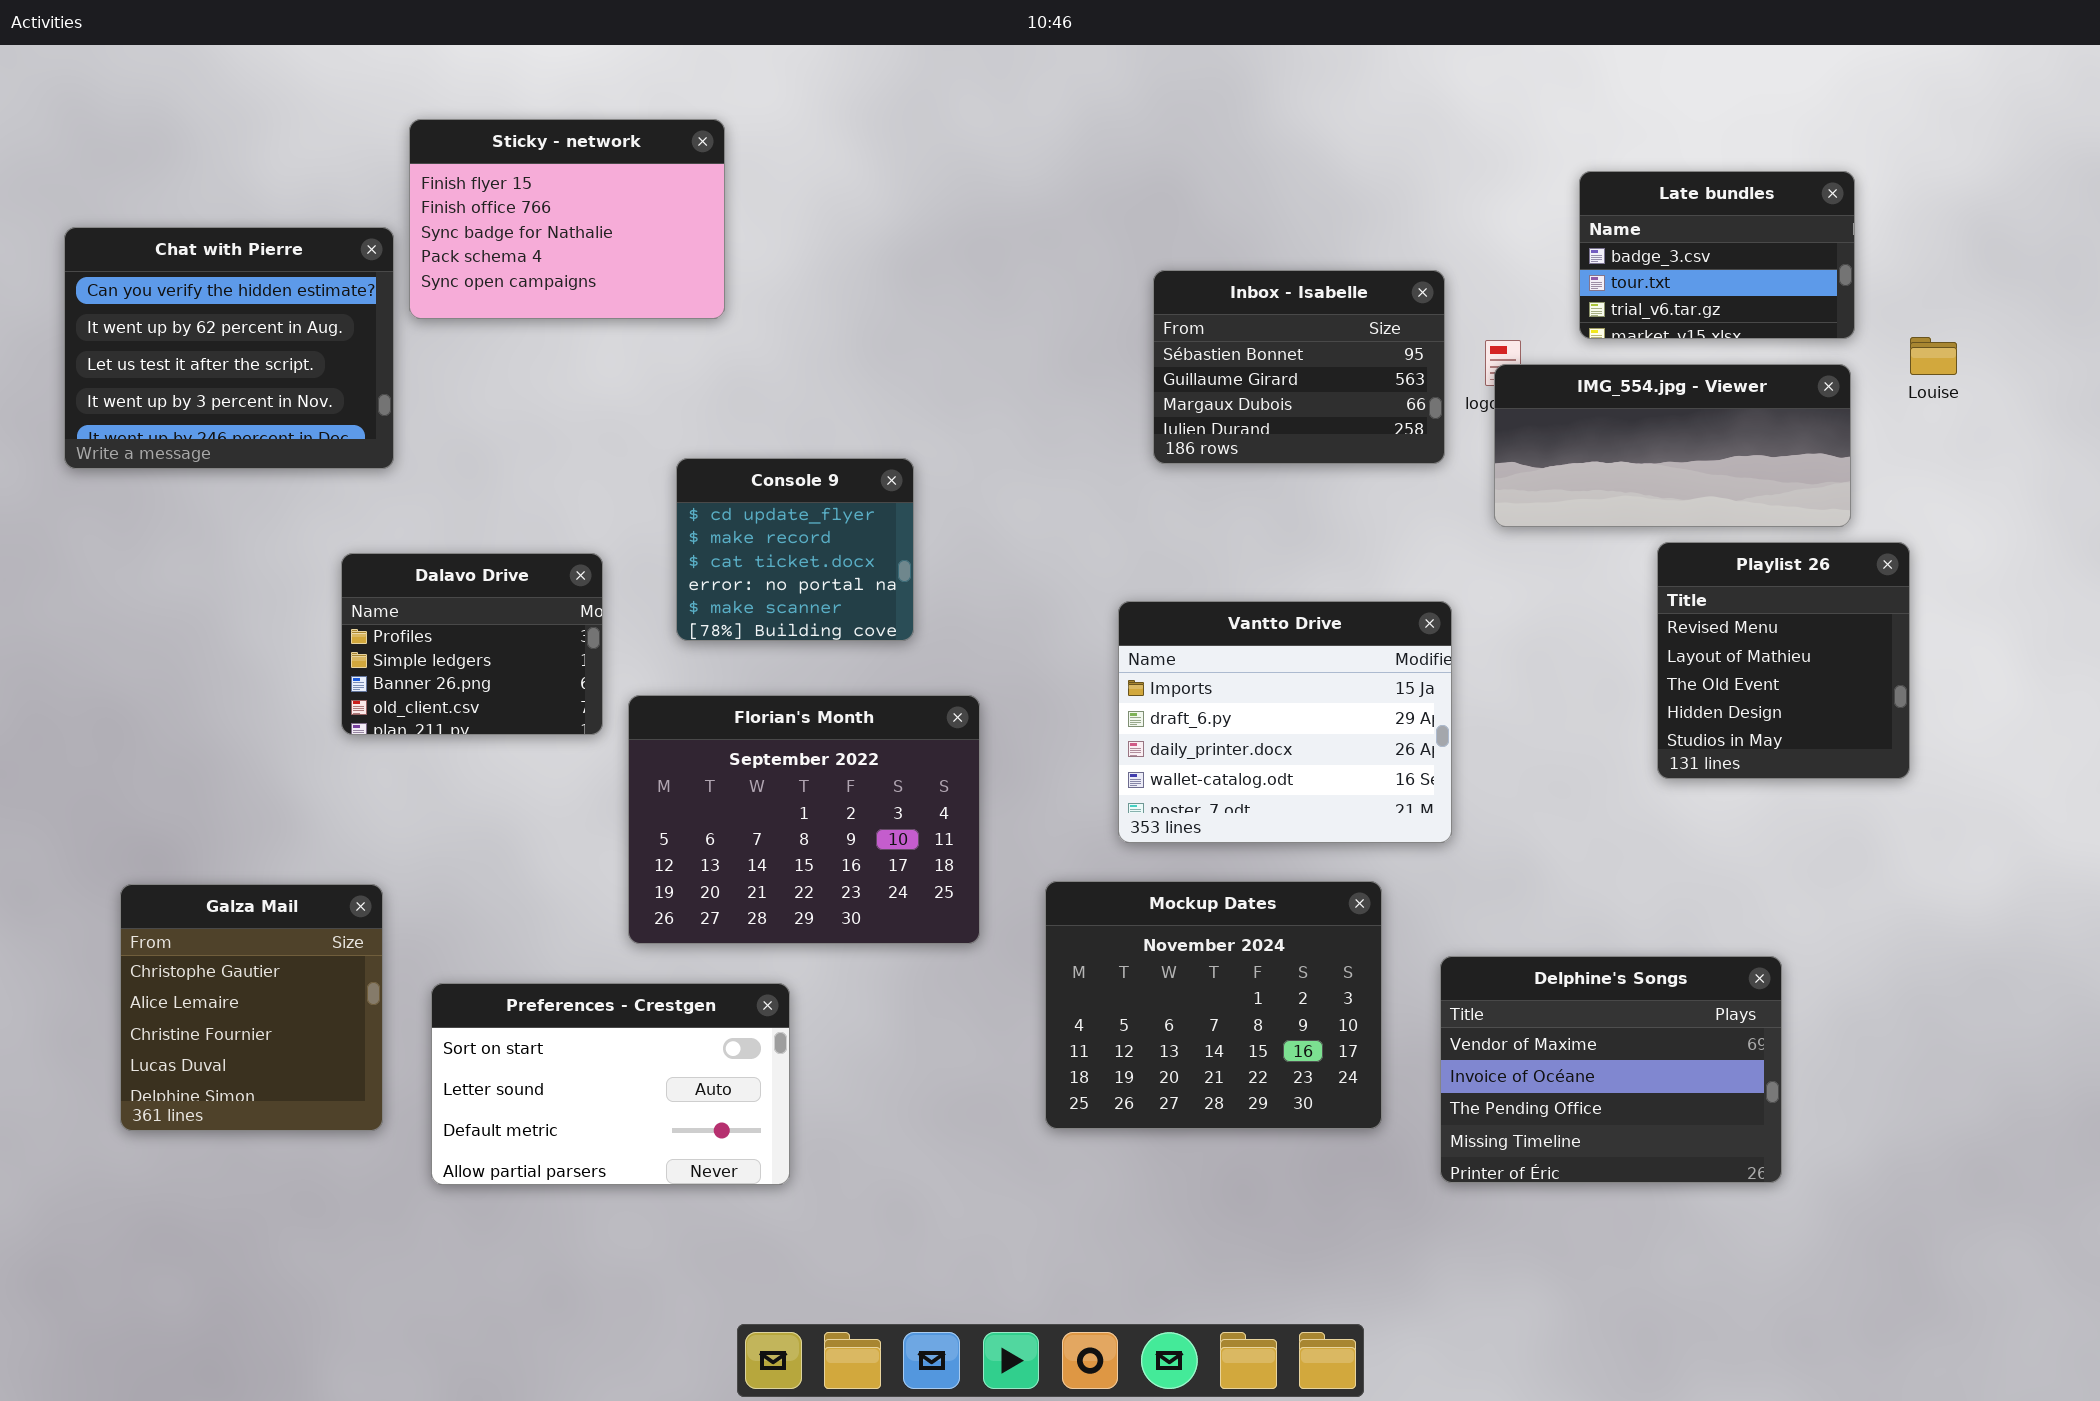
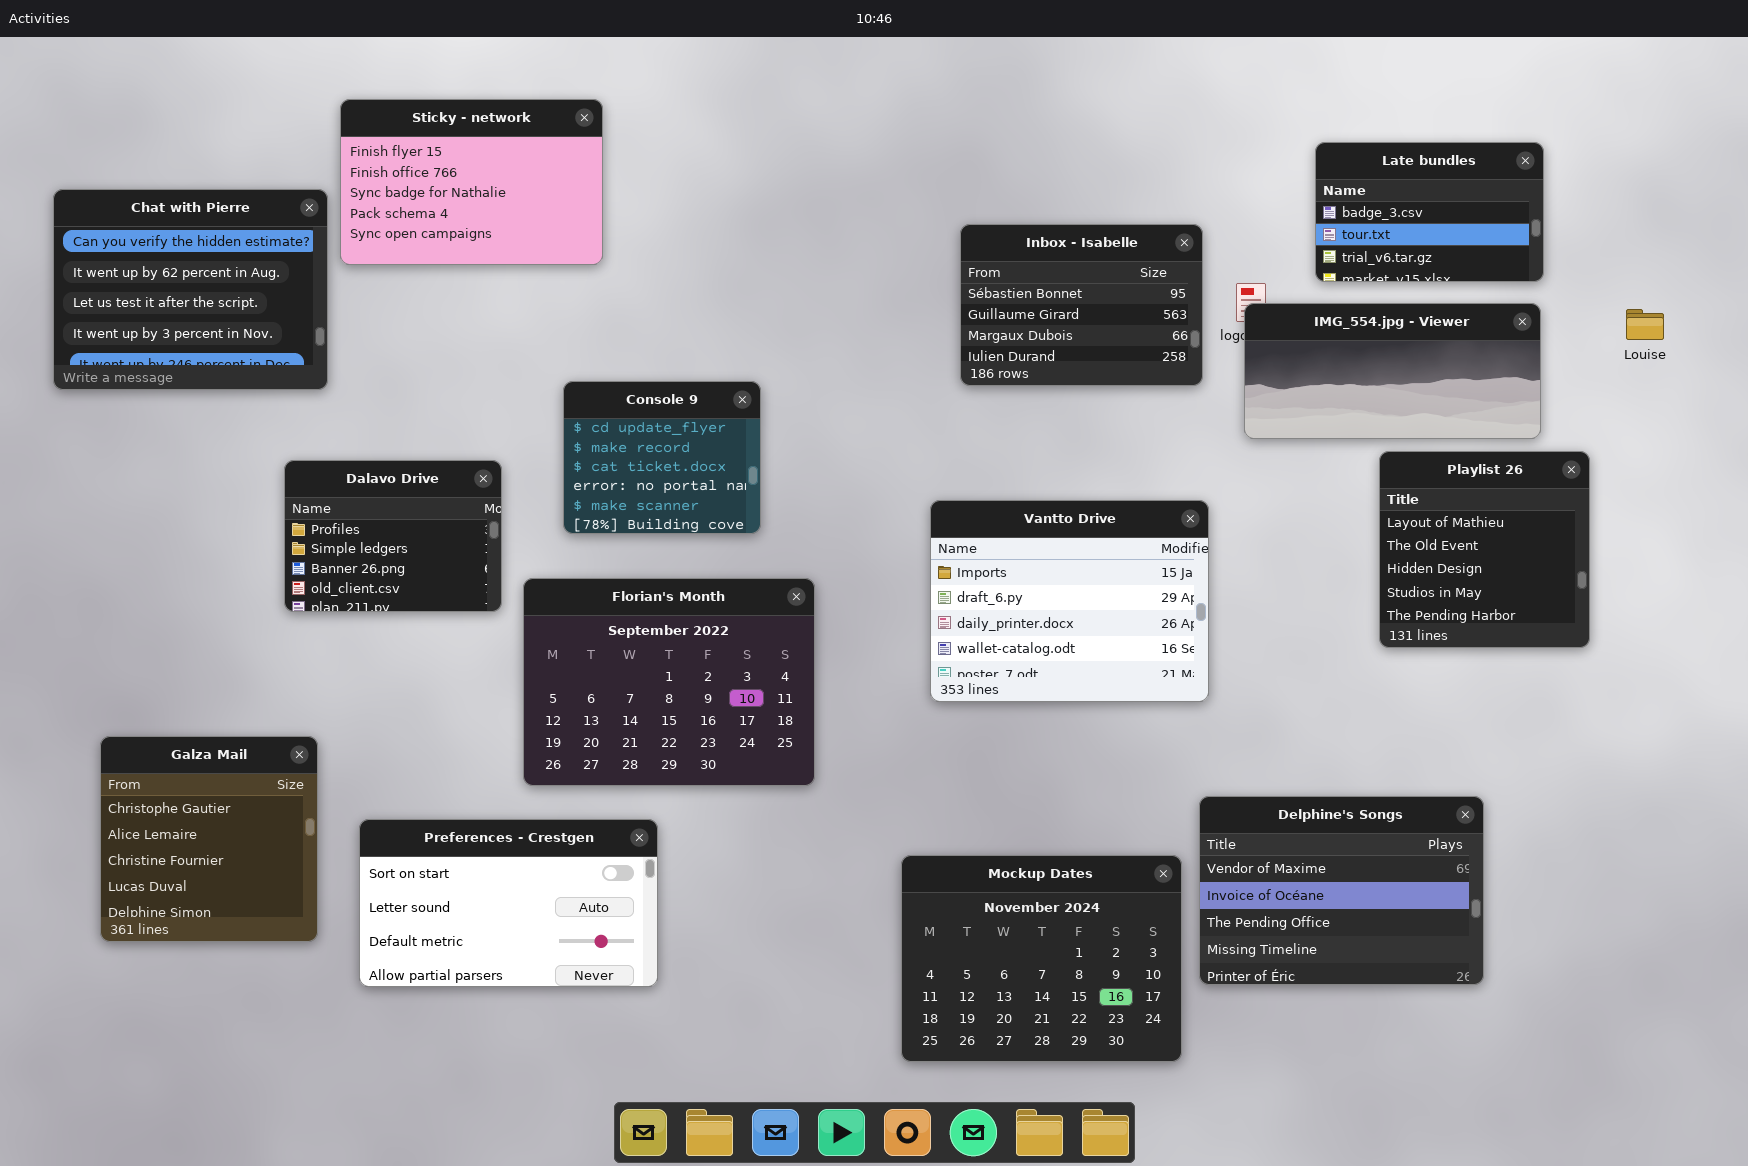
Louise: [1910,337,1957,375] -> [1626,309,1664,340], moved
Playlist 26: [1657,542,1910,779] -> [1379,451,1590,648], scrolled down 1 row
Mockup Dates: [1045,881,1382,1129] -> [901,855,1182,1062], moved

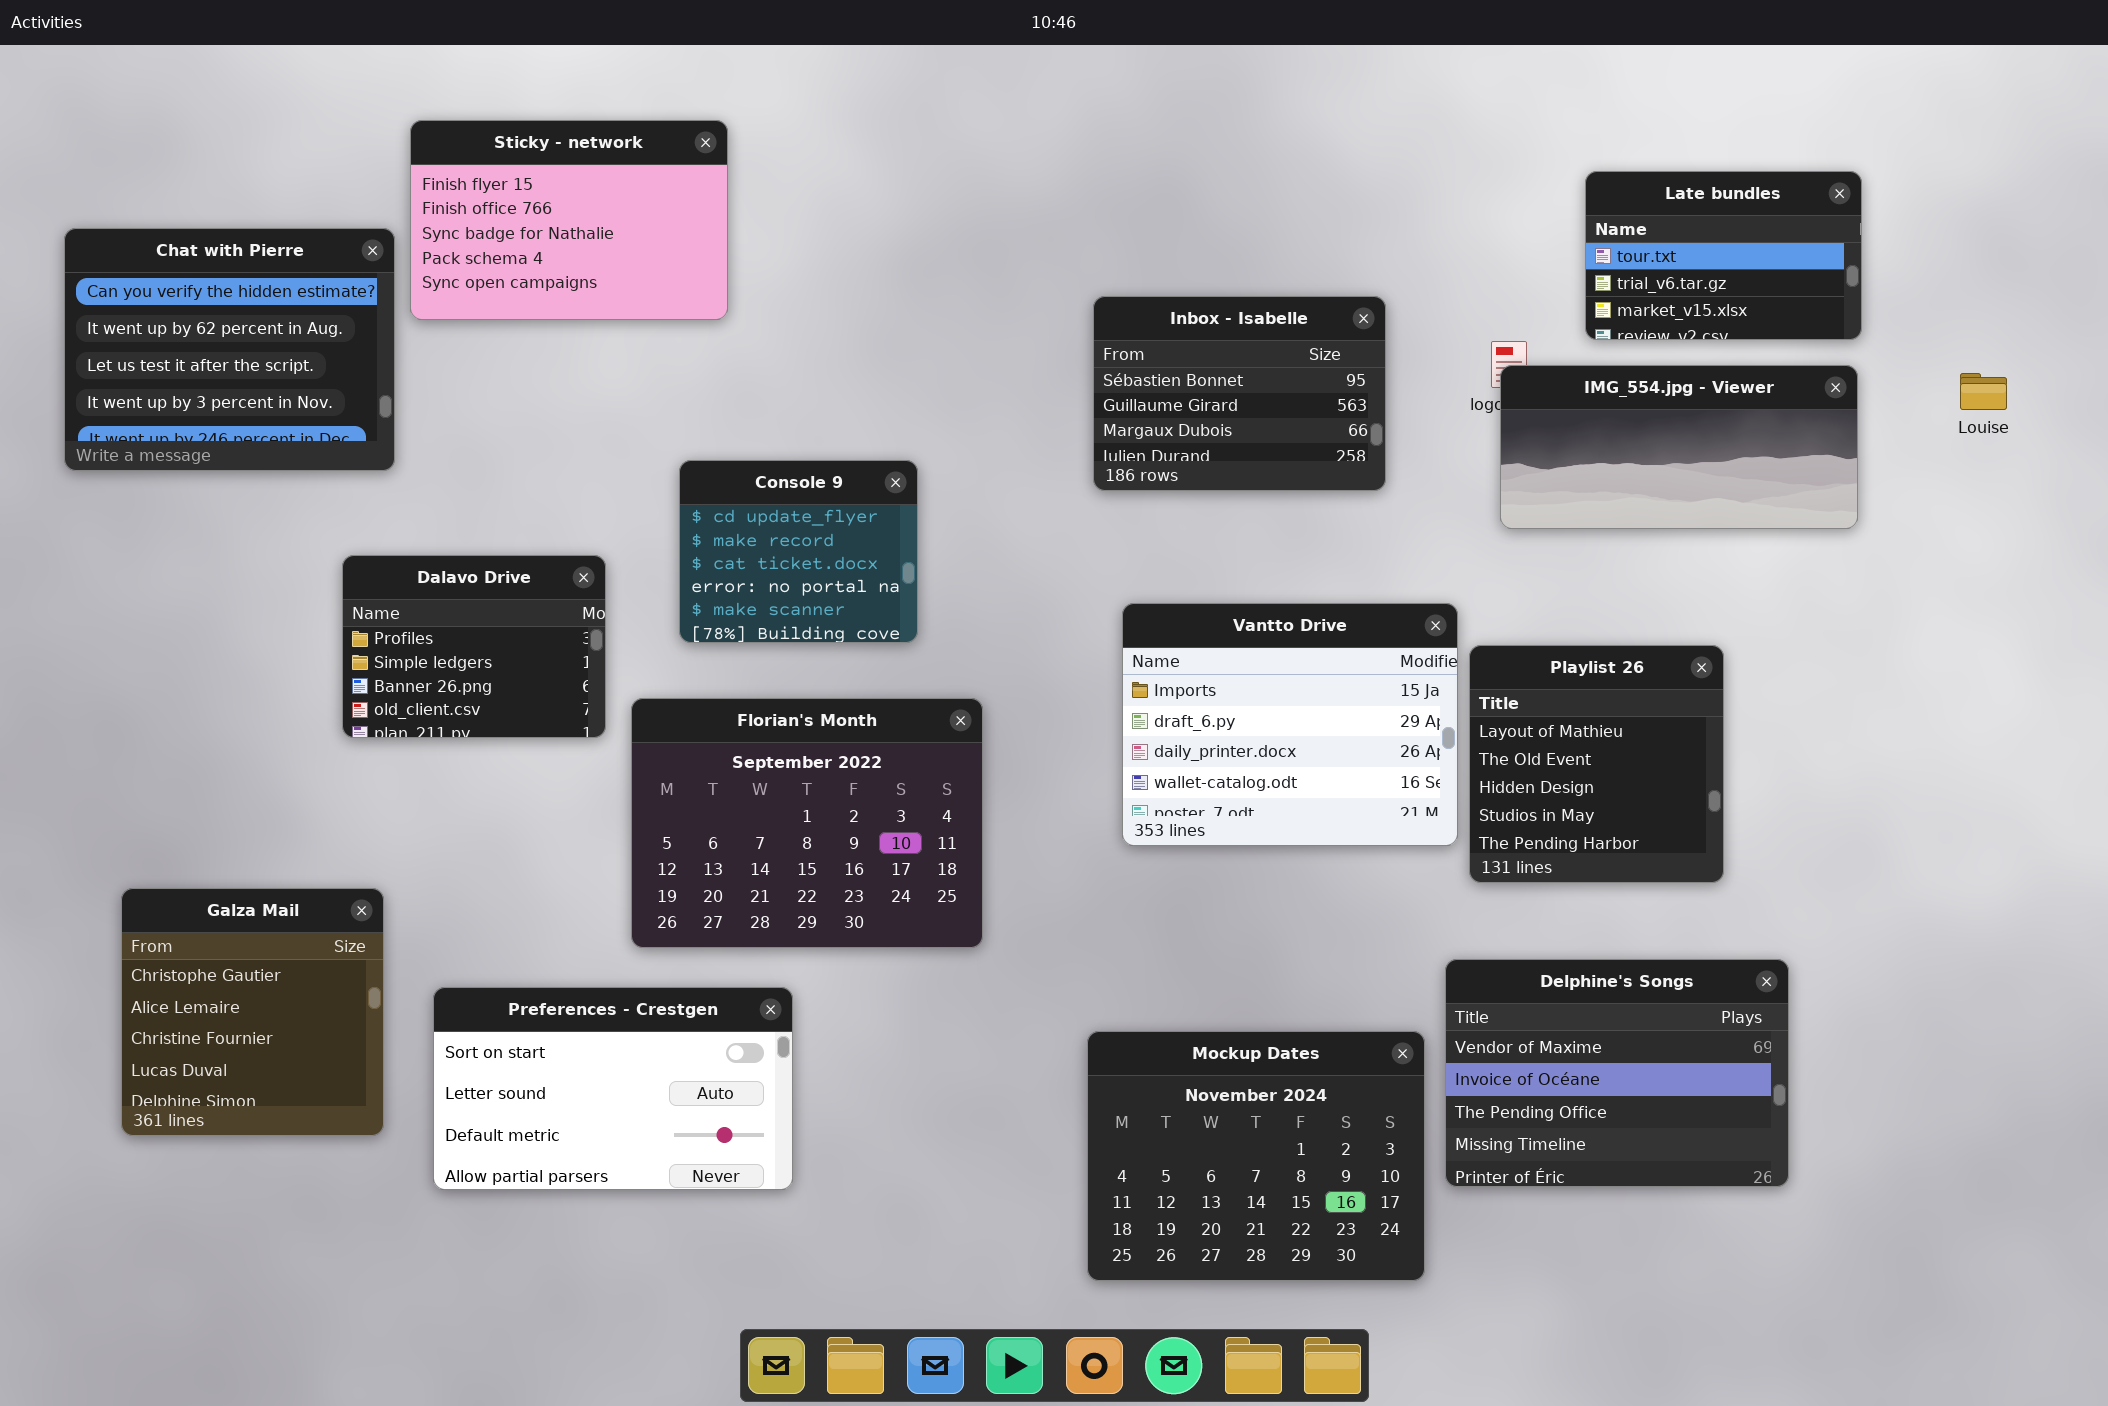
Late bundles: [1315,142,1544,282] -> [1585,171,1862,340], scrolled down 1 row
Inbox - Isabelle: [960,224,1203,386] -> [1093,296,1386,491], moved
Playlist 26: [1379,451,1590,648] -> [1469,645,1724,883], moved

